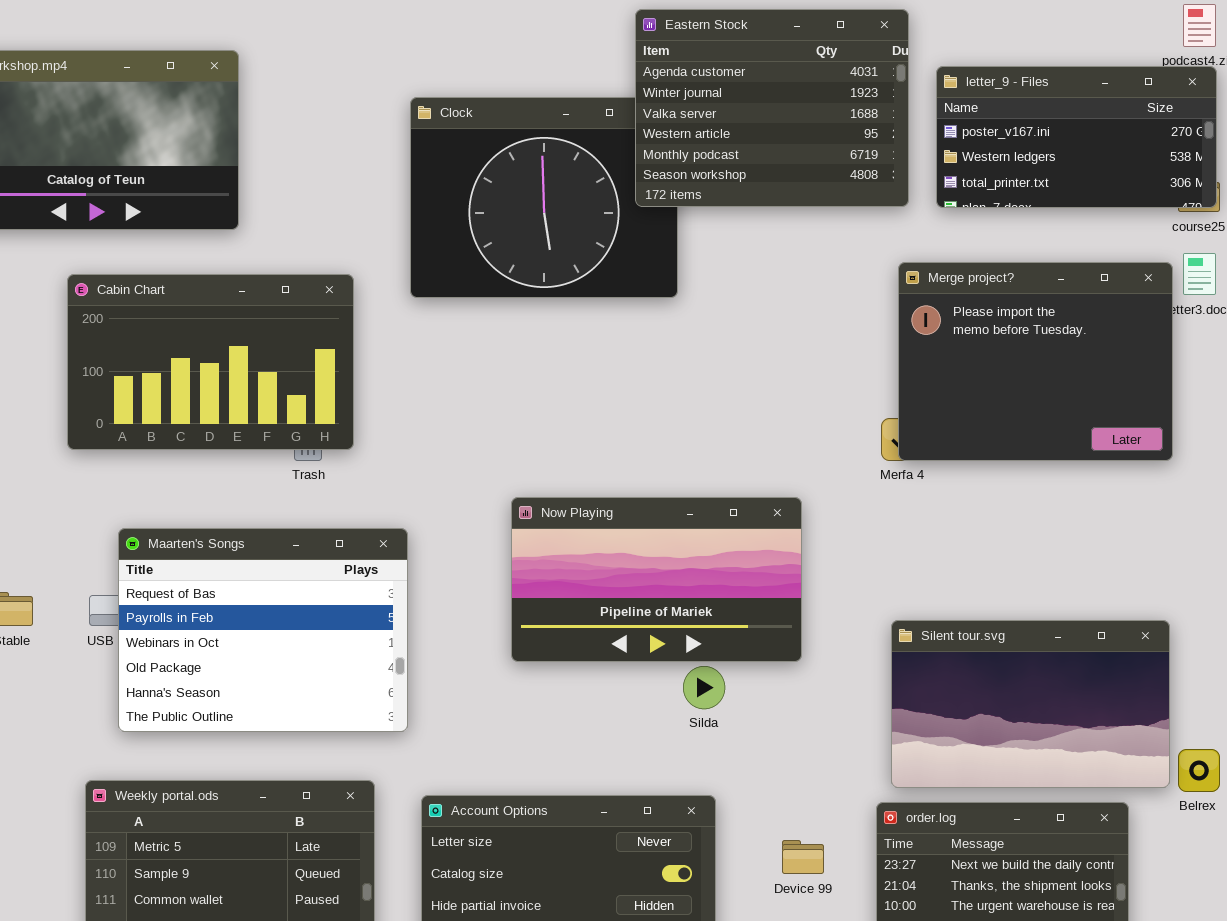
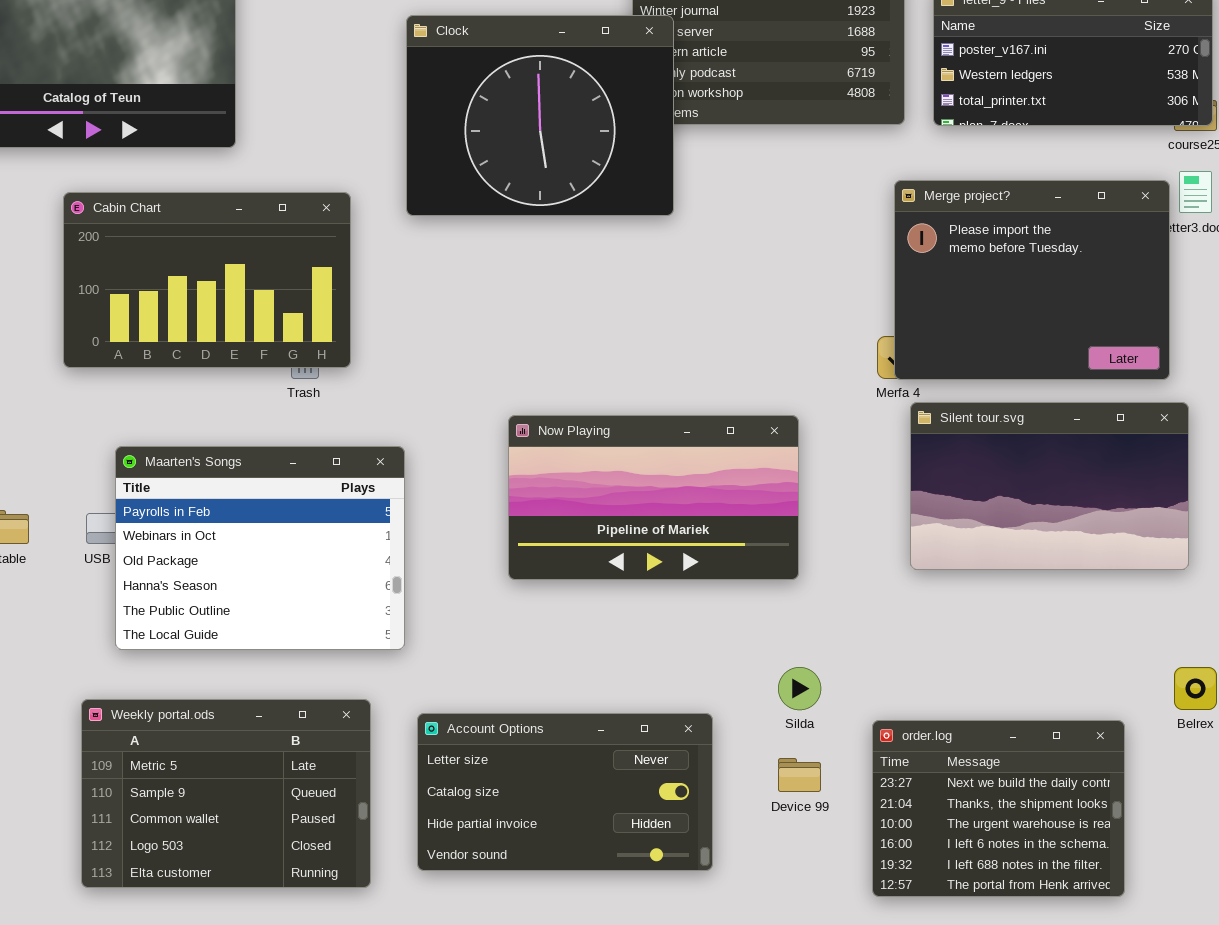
Clock: [410,97,678,298] -> [406,15,674,216], raised
Maarten's Songs: [118,528,408,732] -> [115,446,405,650], scrolled down 1 row
Silent tour.svg: [891,620,1170,788] -> [910,402,1189,570], moved
Silda: [683,666,725,709] -> [778,667,821,710], moved

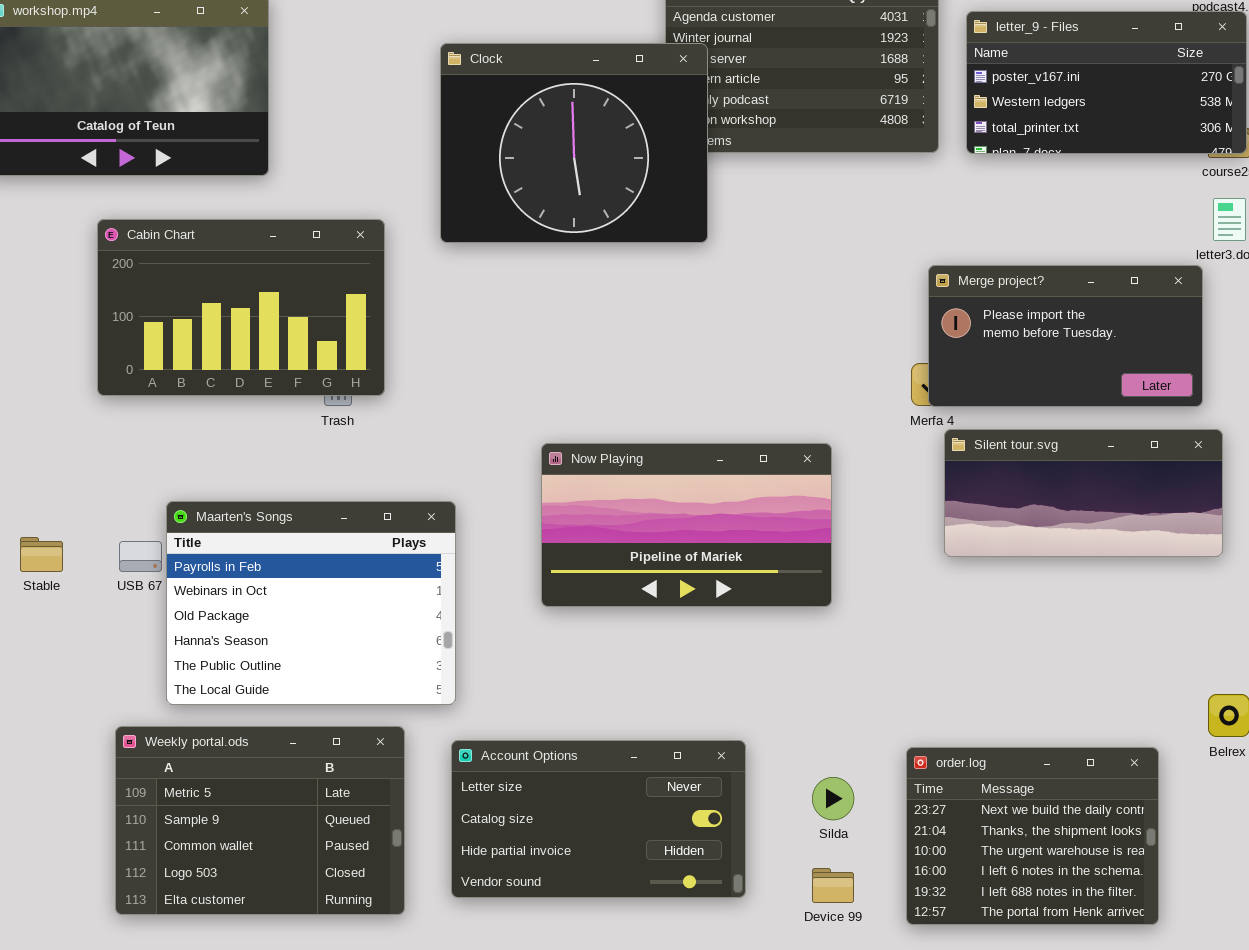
Merge project?: [894,180,1170,380] -> [928,265,1203,407], resized
Silent tour.svg: [910,402,1189,570] -> [944,429,1223,557], resized
Maarten's Songs: [115,446,405,650] -> [166,501,456,705], moved
Silda: [778,667,821,710] -> [812,777,854,820], moved
Device 99: [778,758,821,792] -> [812,868,854,903], moved

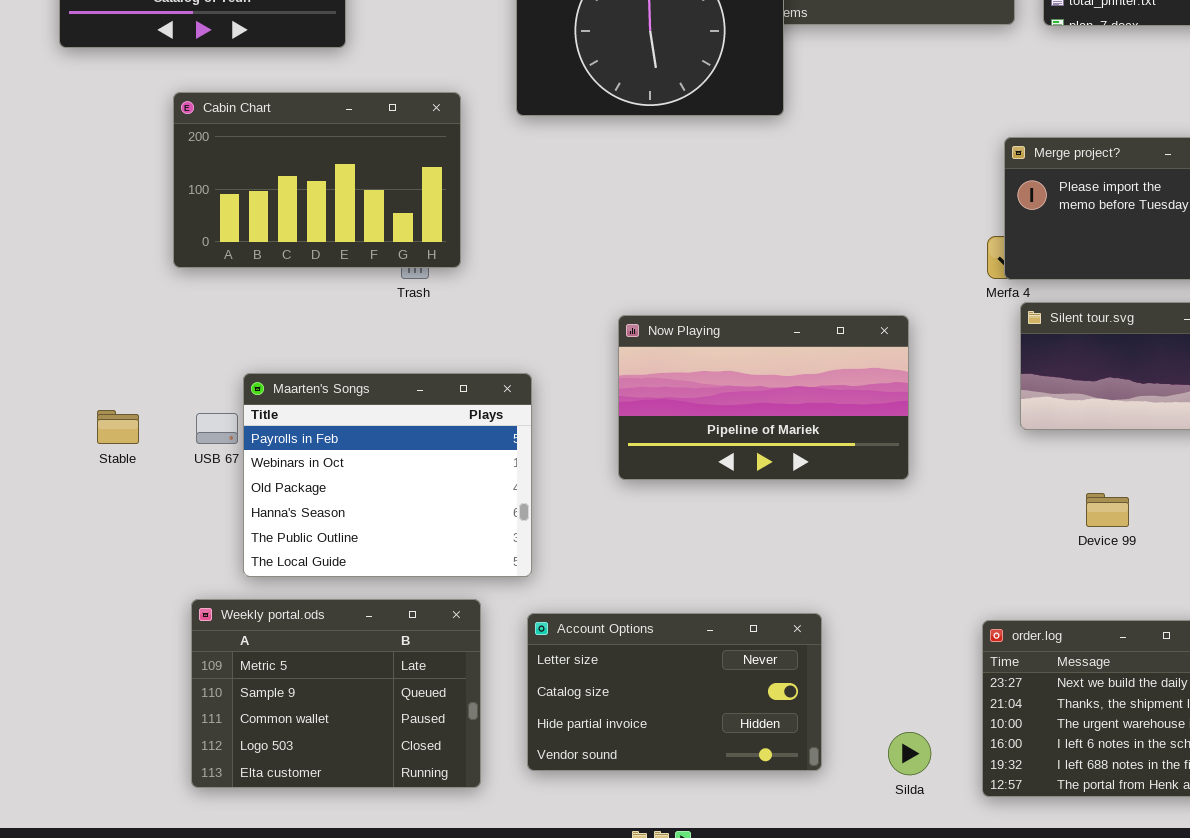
Silda: [812,777,854,820] -> [888,732,931,775], moved
Device 99: [812,868,854,903] -> [1086,493,1129,527], moved

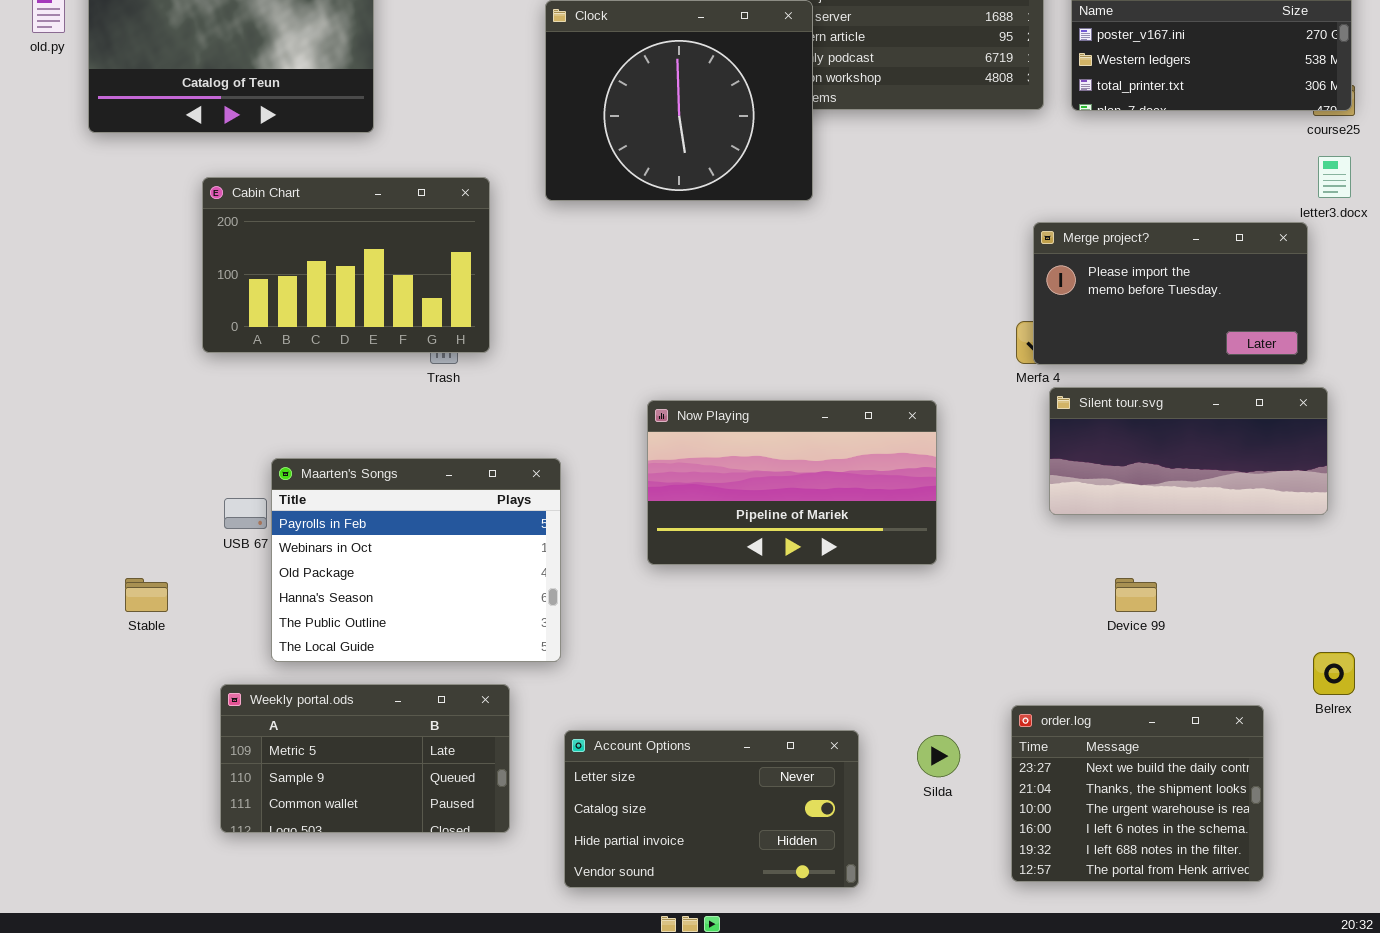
Stable: [97,410,139,444] -> [125,578,168,612], moved
Weekly portal.ods: [191,599,481,788] -> [220,684,510,833], resized
Account Options: [527,613,822,771] -> [564,730,859,888], moved
Silda: [888,732,931,775] -> [917,735,960,777], moved

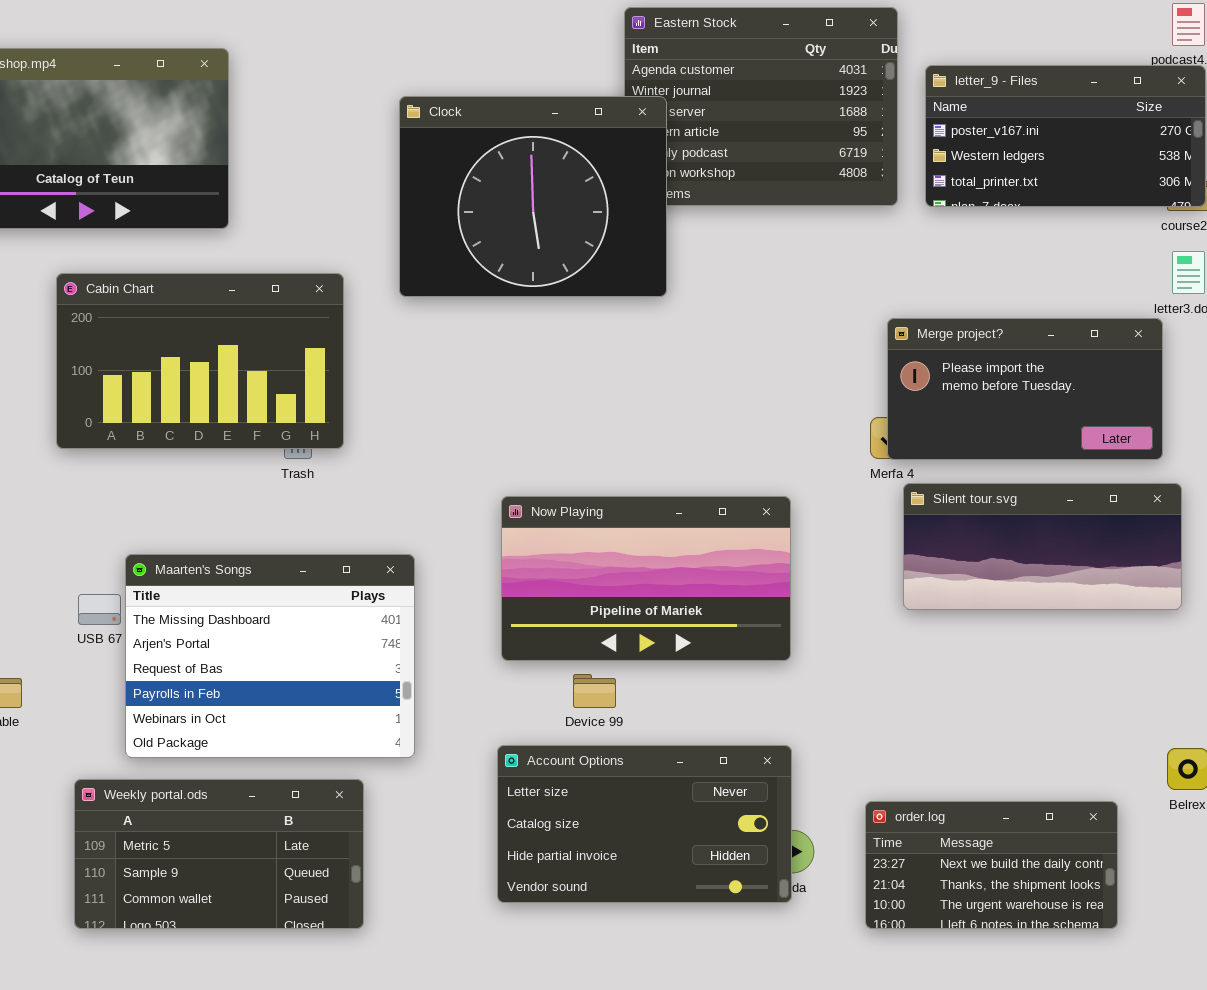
Maarten's Songs: [271,458,561,662] -> [125,554,415,758], scrolled up 3 rows
Device 99: [1115,578,1157,612] -> [573,674,616,708], moved
order.log: [1011,705,1264,882] -> [865,801,1118,929], resized
Account Options: [564,730,859,888] -> [497,745,792,903], moved

